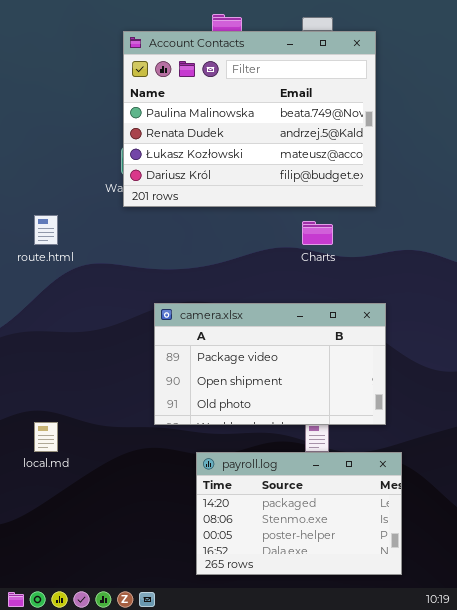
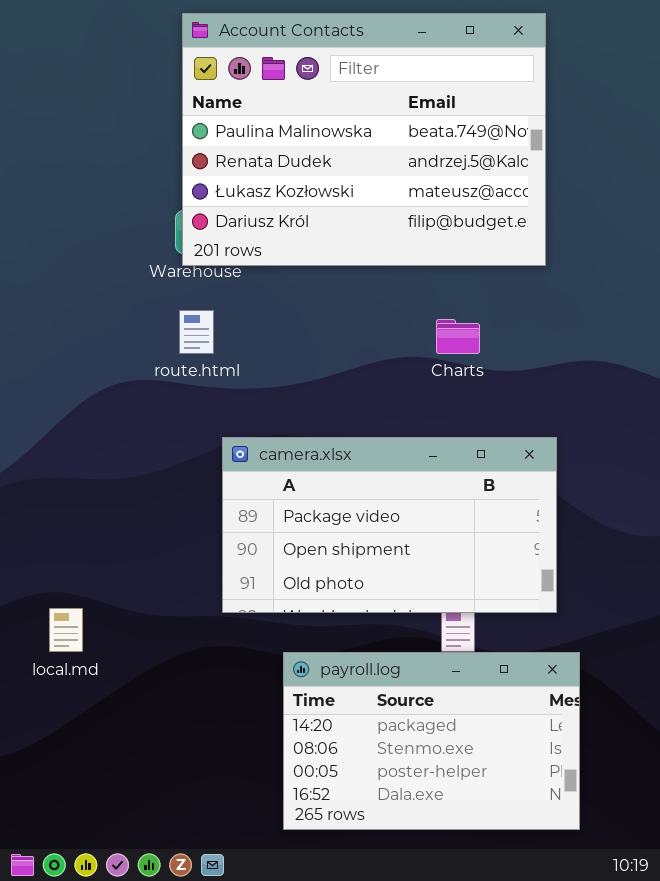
Account Contacts: [123,31,376,207] -> [182,13,546,266], moved
route.html: [34,215,58,245] -> [179,310,214,354], moved

